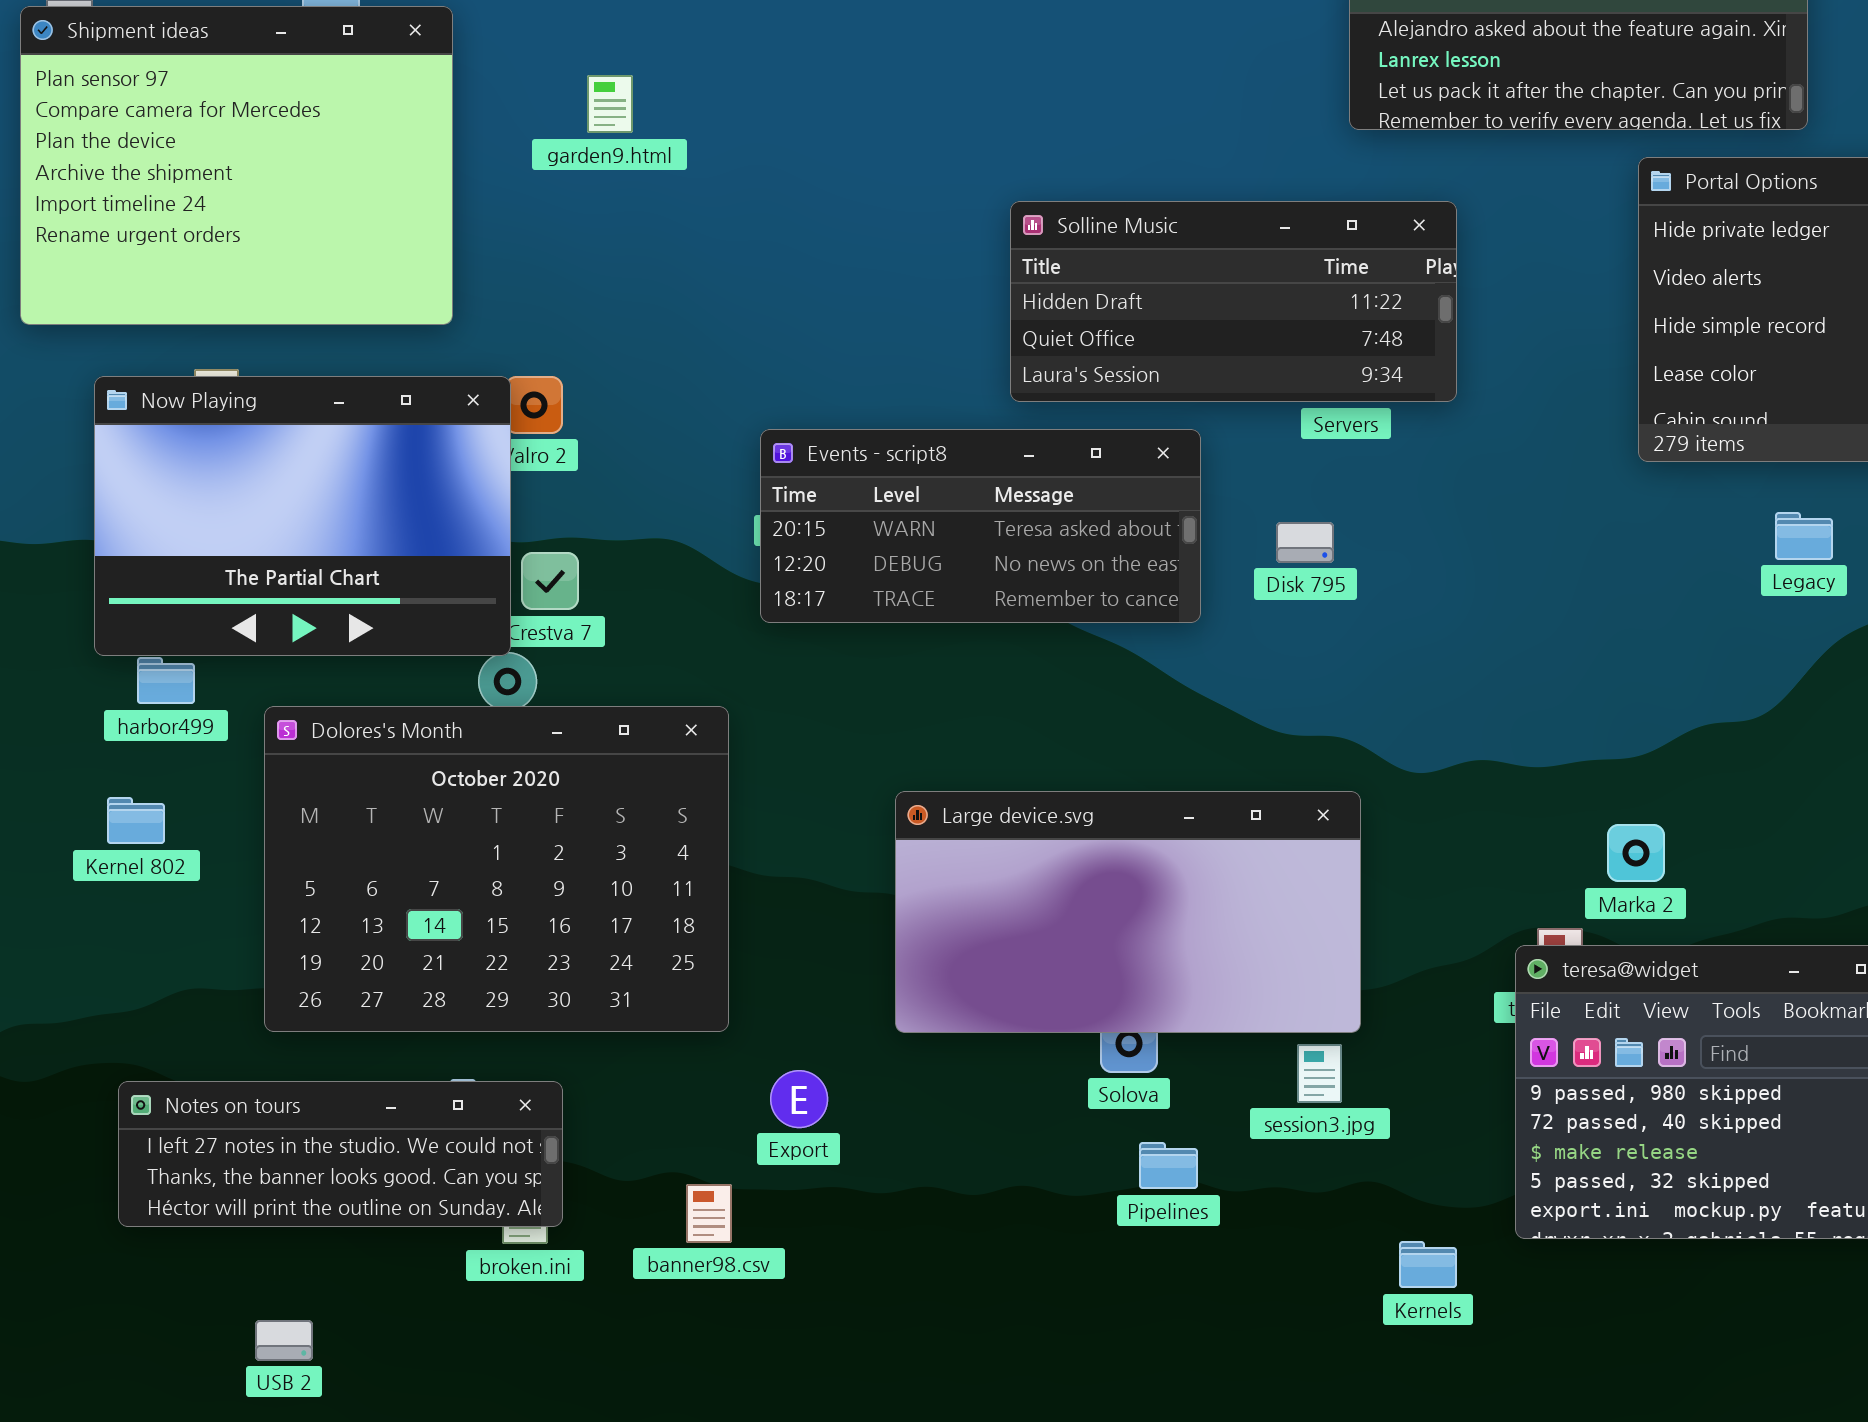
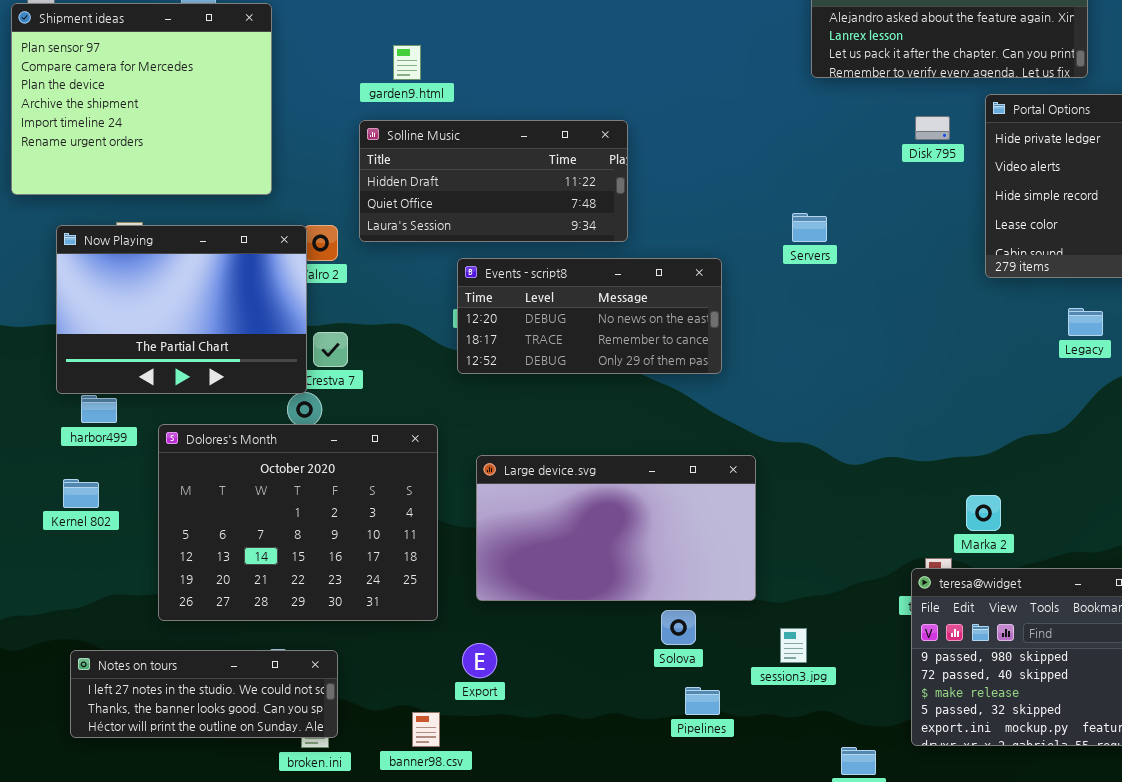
garden9.html: [587,75,633,133] -> [393,45,421,80], moved
Solline Music: [1010,201,1457,402] -> [359,120,628,242], moved
Events - script8: [760,429,1201,623] -> [457,258,722,374], scrolled down 1 row
Disk 795: [1276,522,1334,563] -> [915,116,950,140], moved
Large device.svg: [895,791,1361,1033] -> [476,455,756,601], moved

